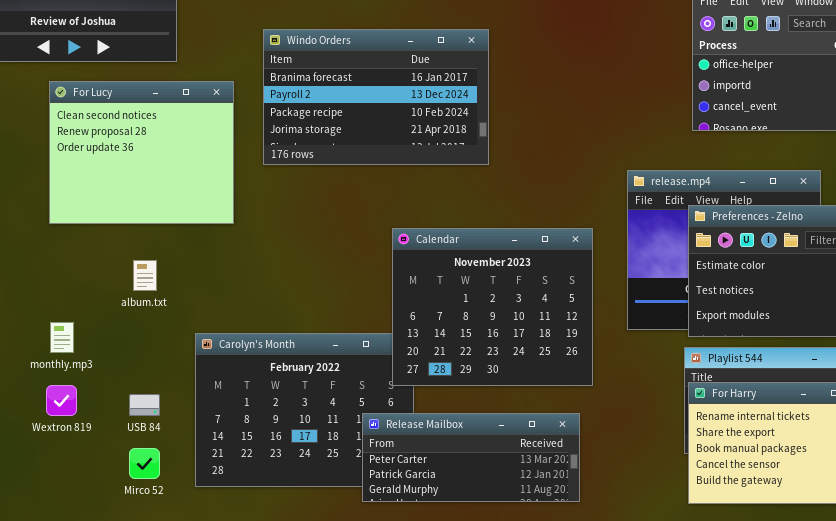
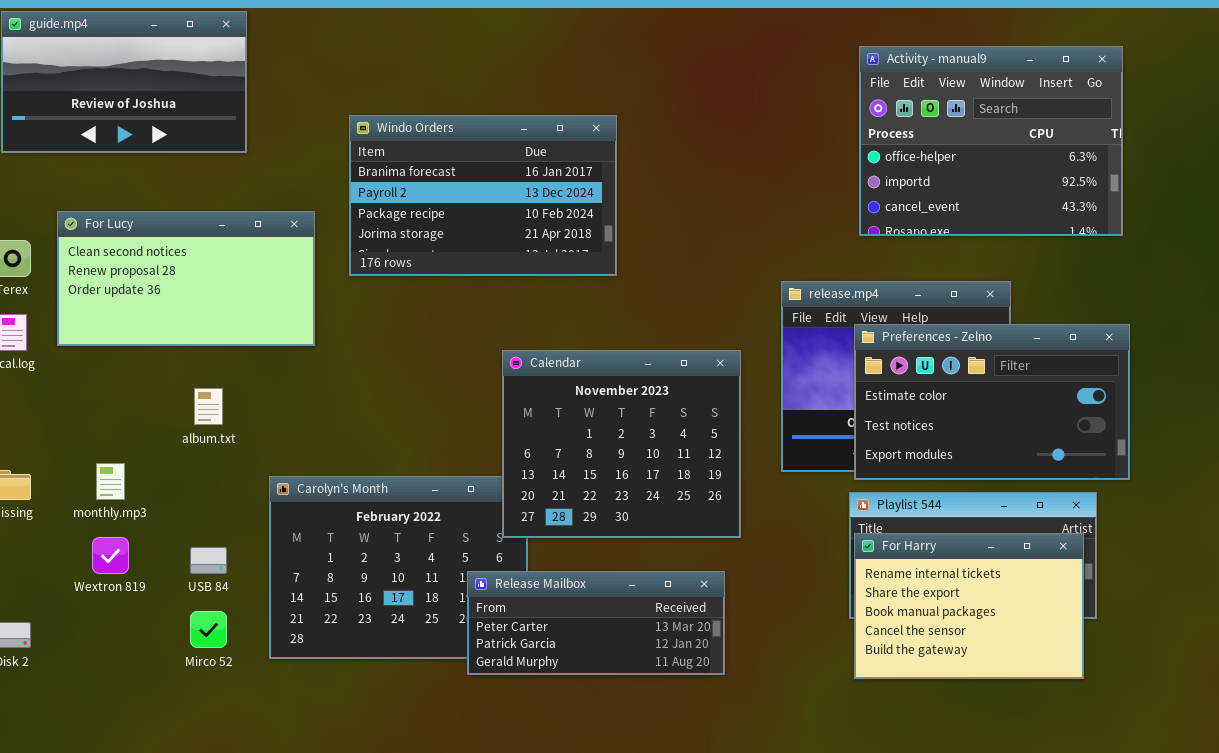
For Lucy: [49,81,234,224] -> [57,211,315,346], resized

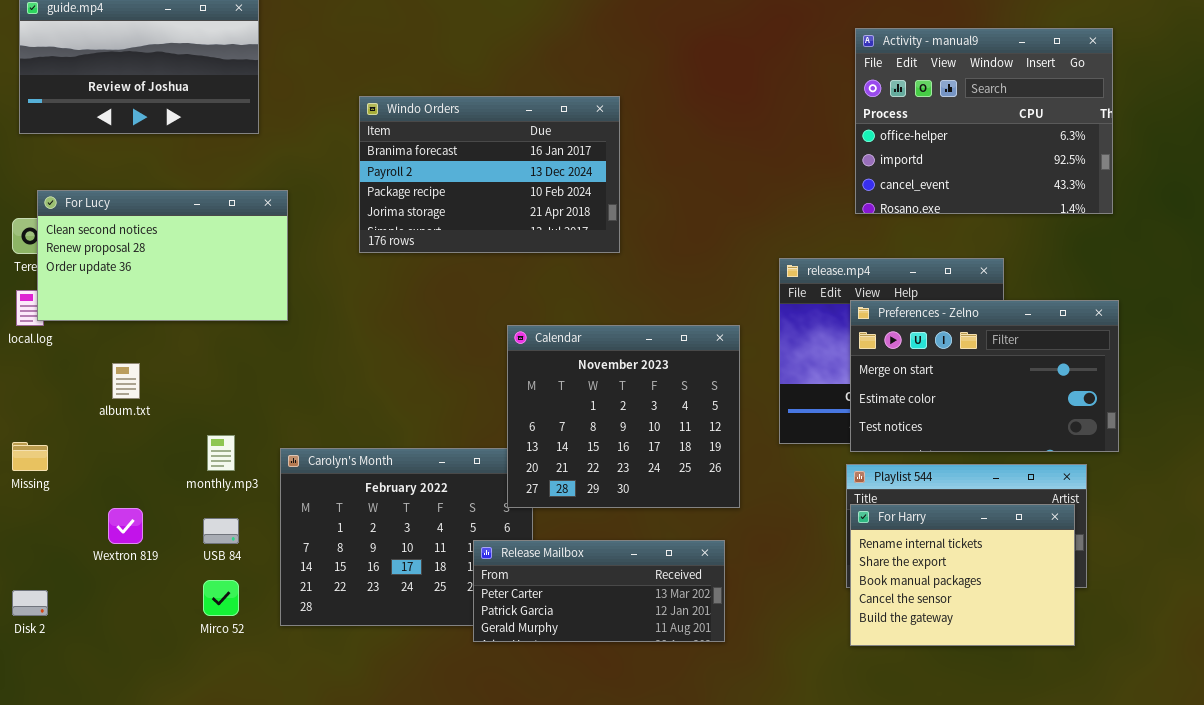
For Lucy: [57,211,315,346] -> [37,190,288,321], moved
Preferences - Zelno: [854,324,1130,480] -> [850,300,1119,452], scrolled up 1 row
album.txt: [194,388,223,425] -> [112,363,140,399], moved
monthly.mp3: [96,463,125,500] -> [207,435,235,471], moved

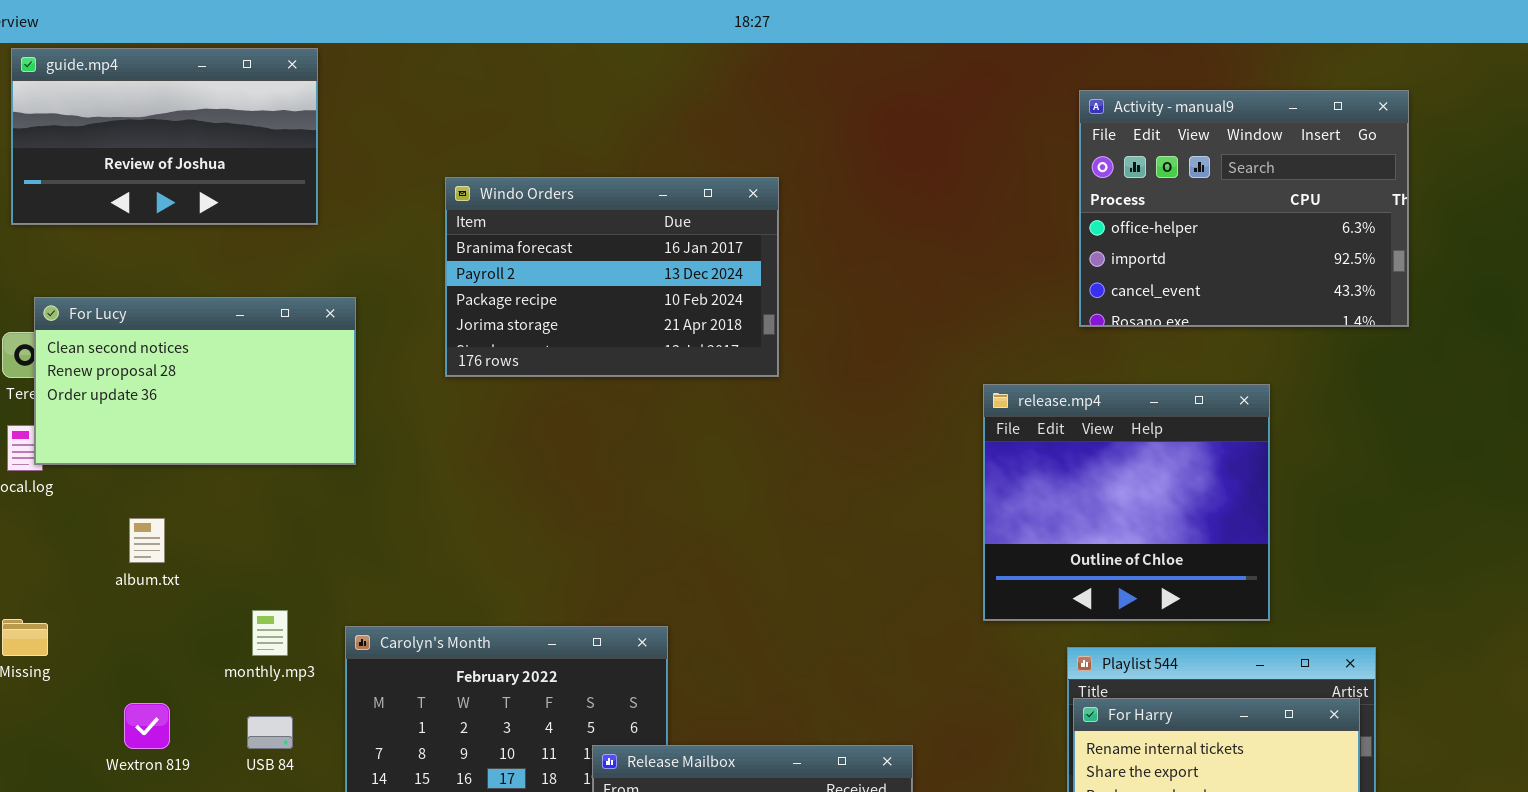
Preferences - Zelno: [850,300,1119,452] -> none, closed
Calendar: [507,325,740,508] -> none, closed

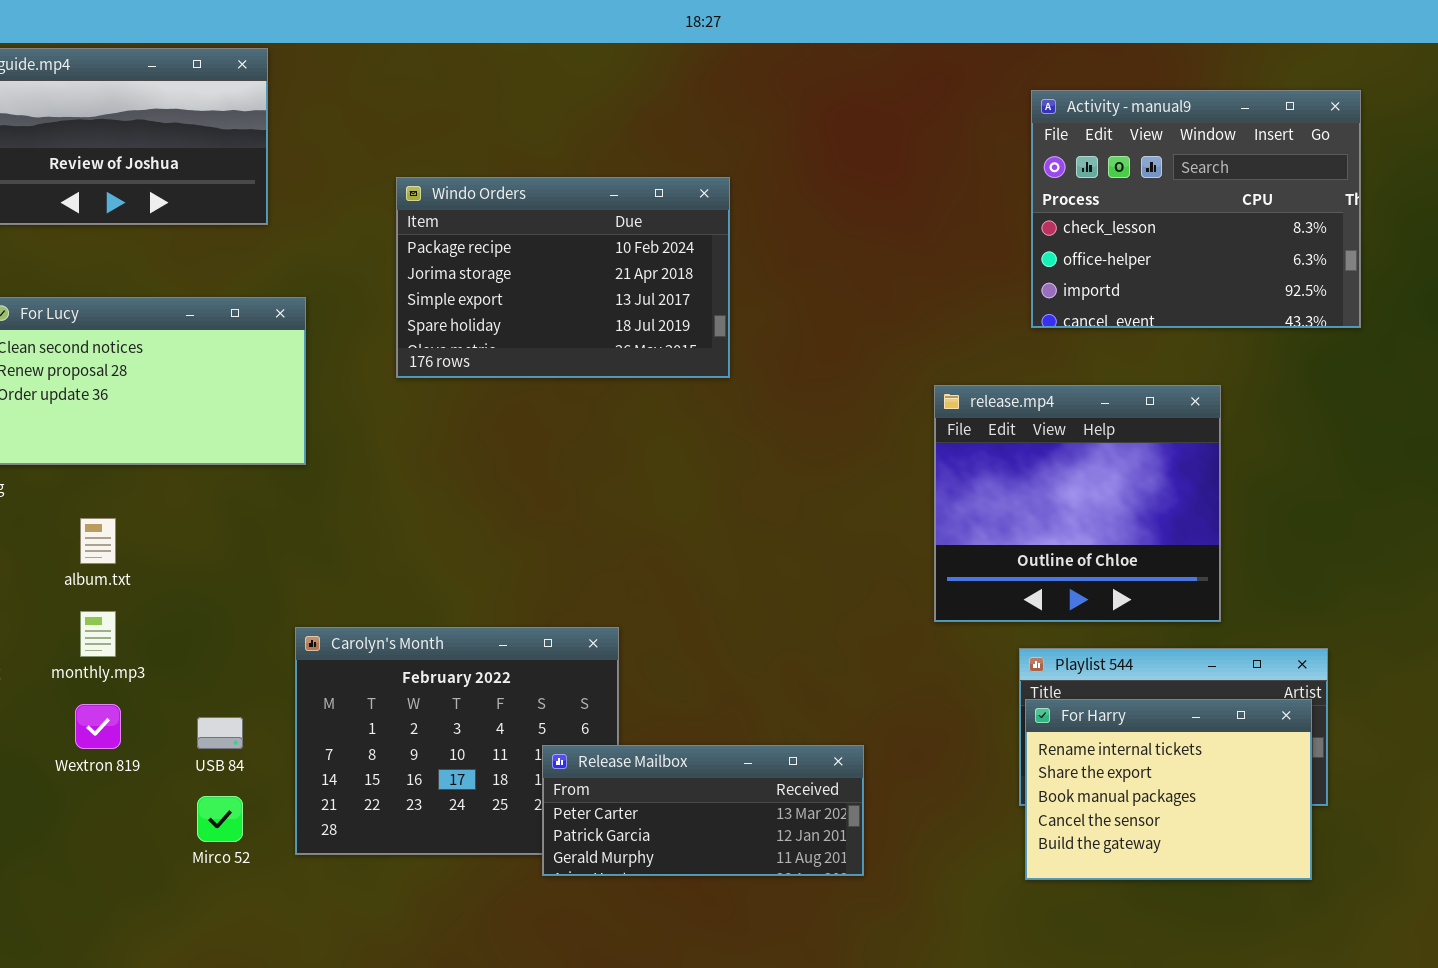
Activity - manual9: [1079,90,1409,327] -> [1031,90,1361,328], scrolled up 1 row
Windo Orders: [445,177,779,377] -> [396,177,730,378], scrolled down 2 rows
monthly.mp3: [252,610,288,656] -> [80,611,116,657], moved

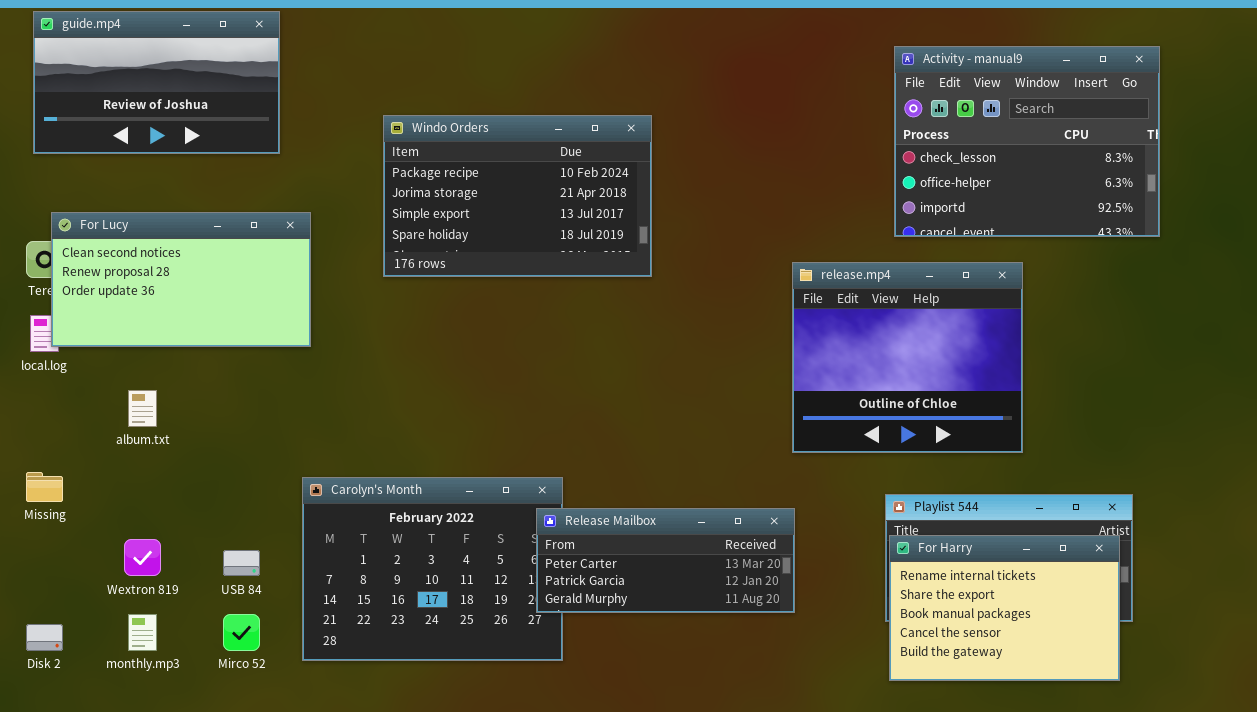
release.mp4: [934,385,1221,622] -> [792,262,1023,453], moved
monthly.mp3: [80,611,116,657] -> [128,614,157,651], moved
Release Mailbox: [542,745,864,876] -> [536,508,795,613], moved

